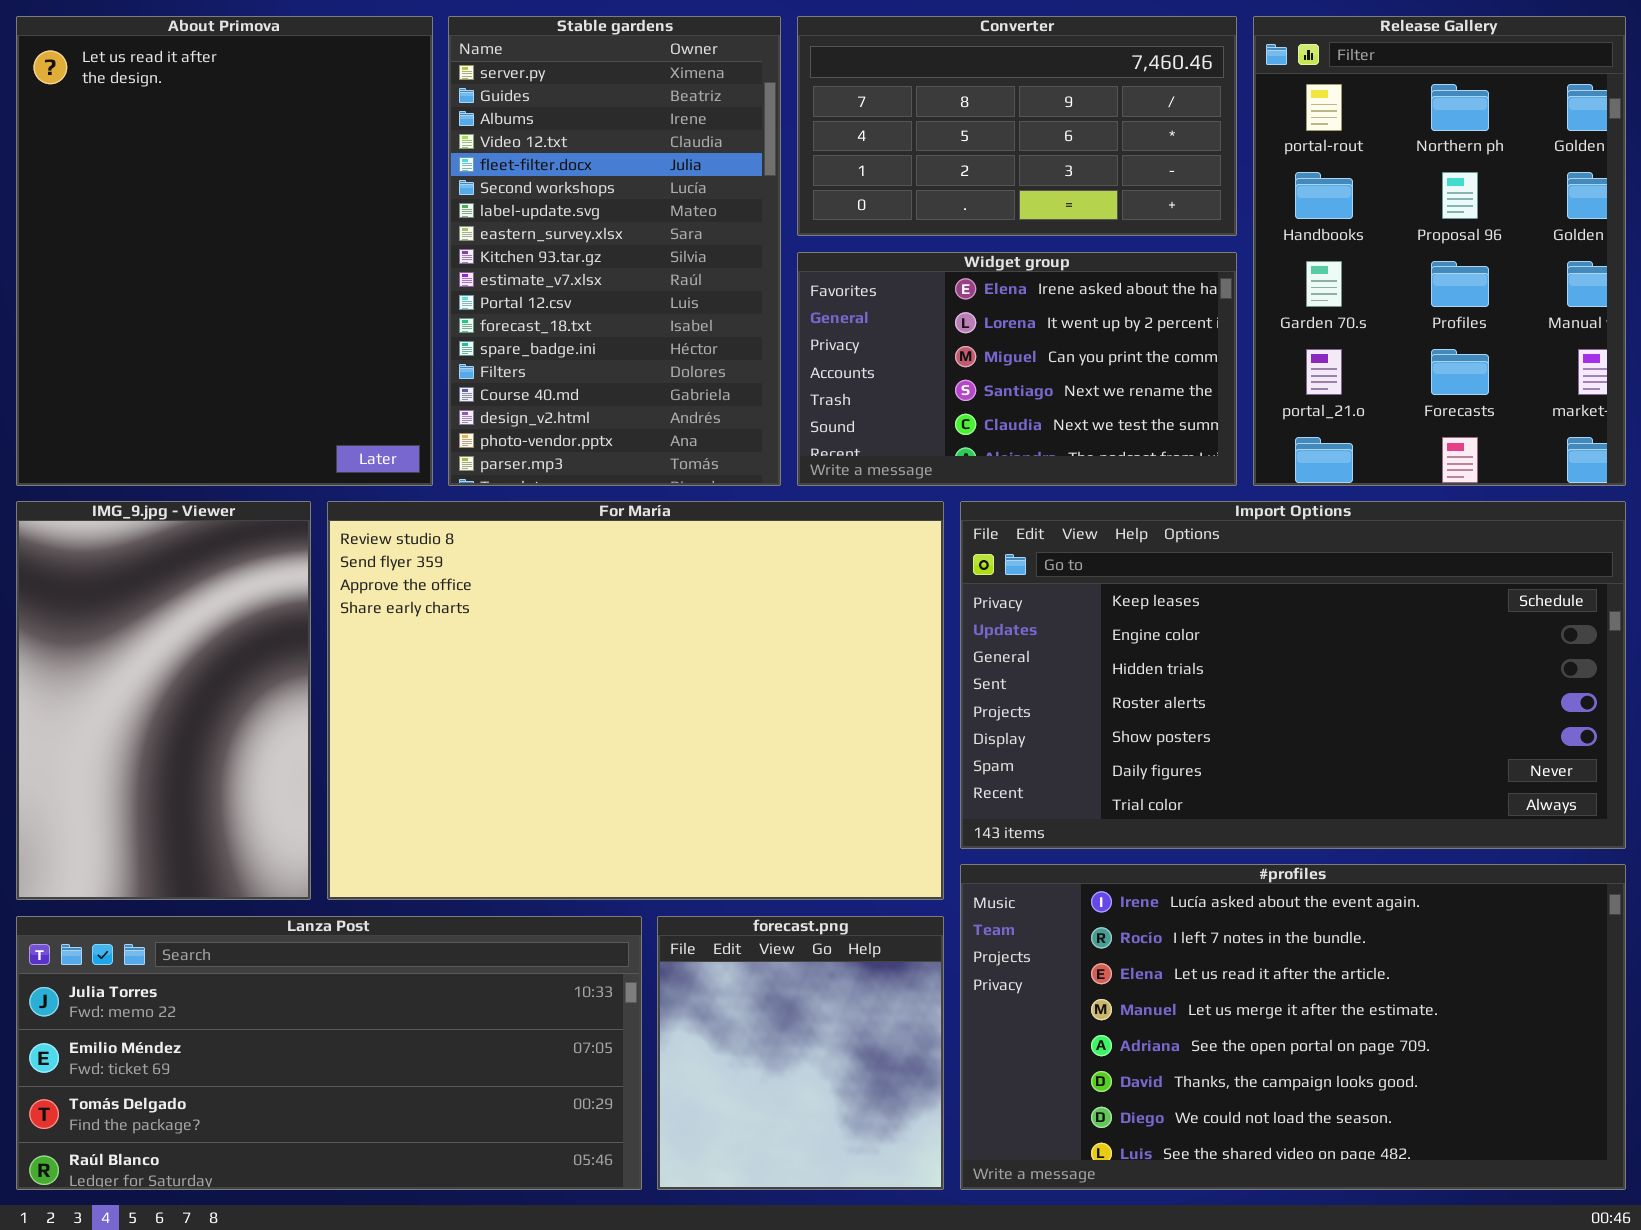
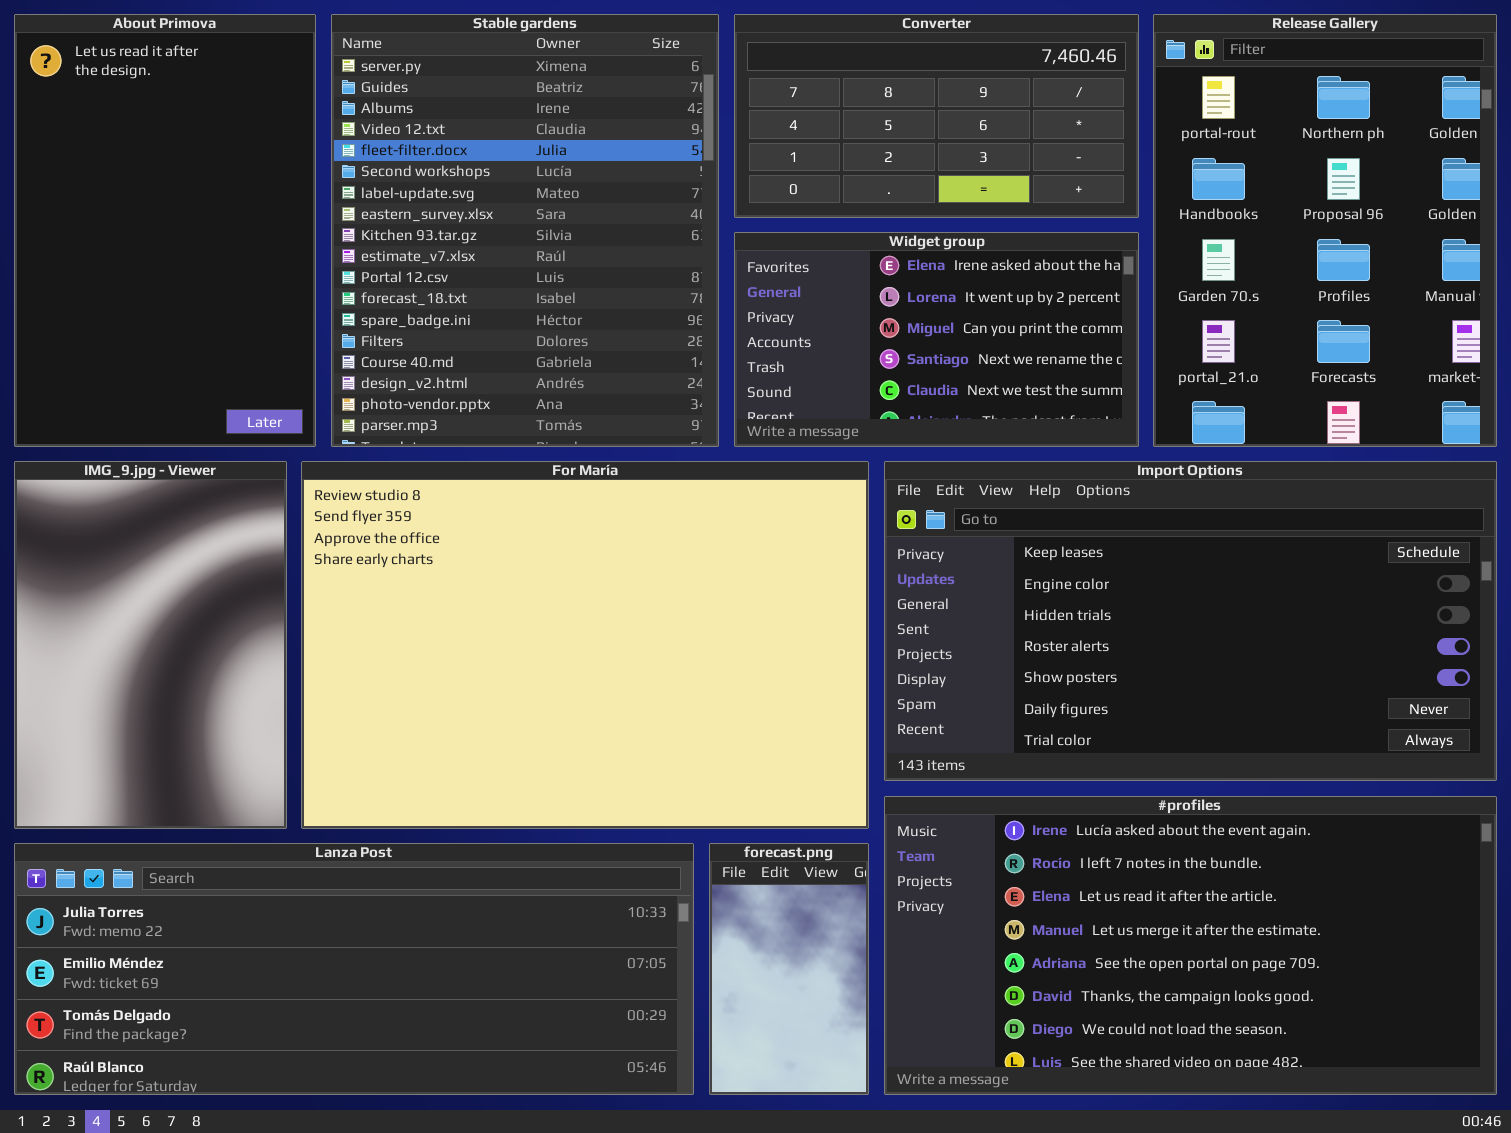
About Primova: [16,16,433,486] -> [14,14,316,447], resized
Stable gardens: [448,16,781,486] -> [331,14,719,447], resized
Lanza Post: [16,916,642,1190] -> [14,843,694,1095], resized
forecast.png: [657,916,944,1190] -> [709,843,869,1095], resized

